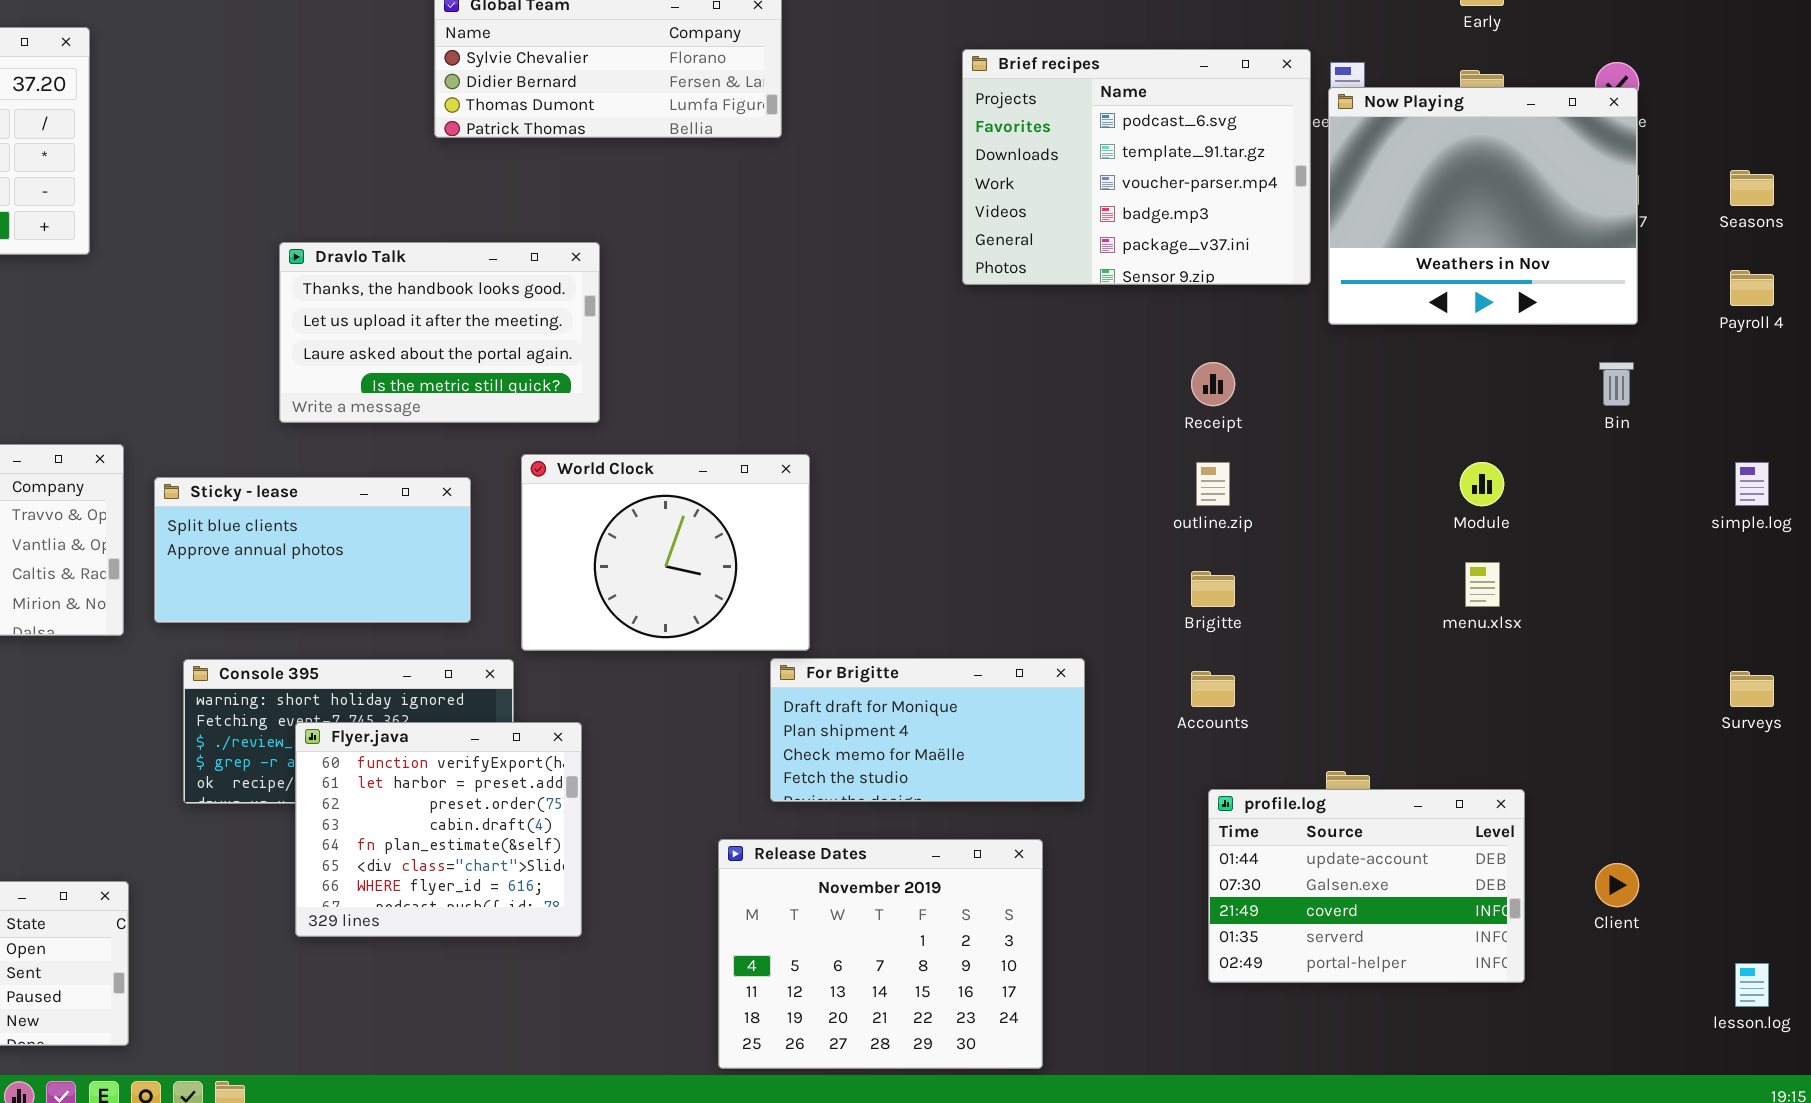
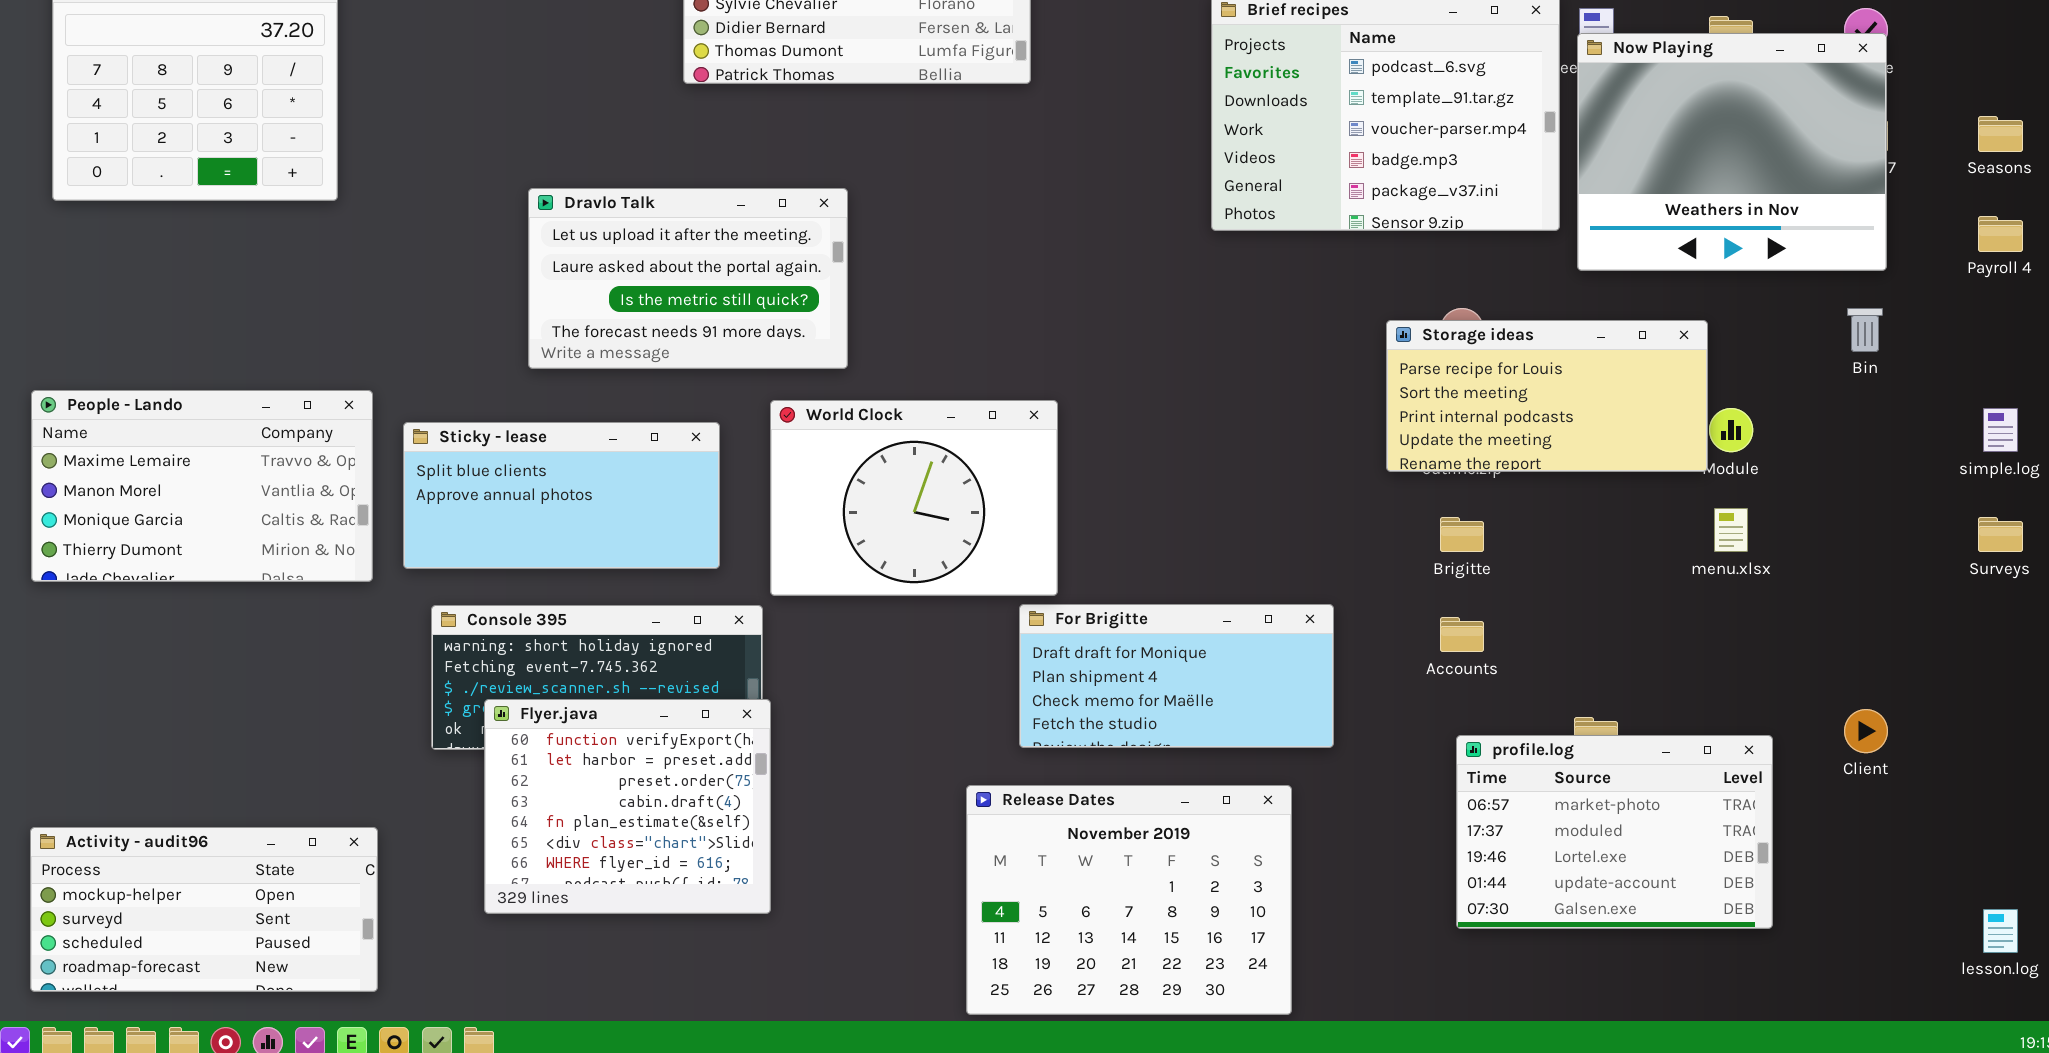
Dravlo Talk: [279,242,600,423] -> [528,188,848,369], scrolled down 1 row
Storage ideas: none -> [1386,320,1708,472], opened
Surveys: [1730,671,1774,707] -> [1978,517,2023,552], moved
Flyer.java: [295,722,582,937] -> [484,699,771,914], moved
profile.log: [1208,789,1525,983] -> [1456,735,1773,929], scrolled up 3 rows
Client: [1595,863,1639,907] -> [1844,709,1888,753], moved

